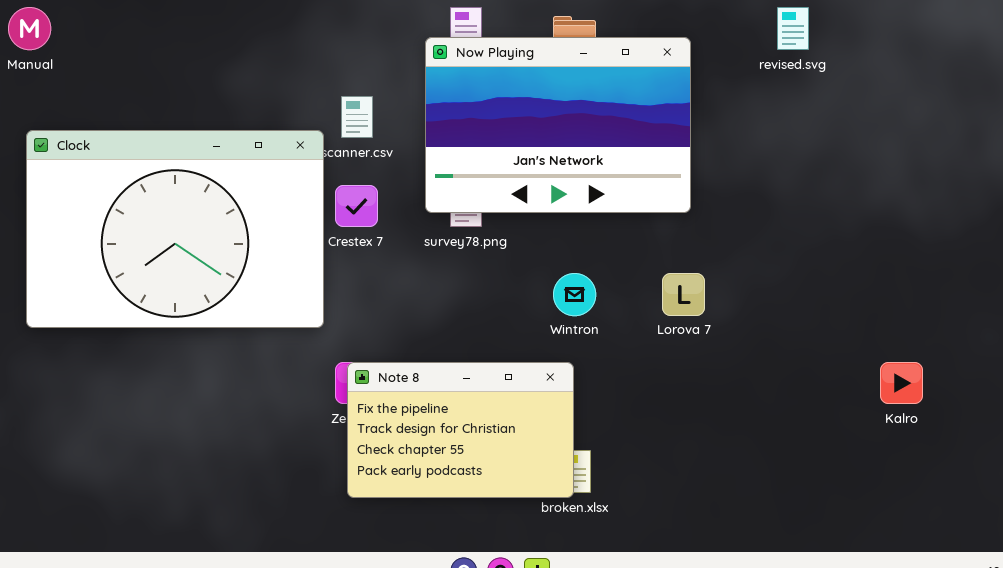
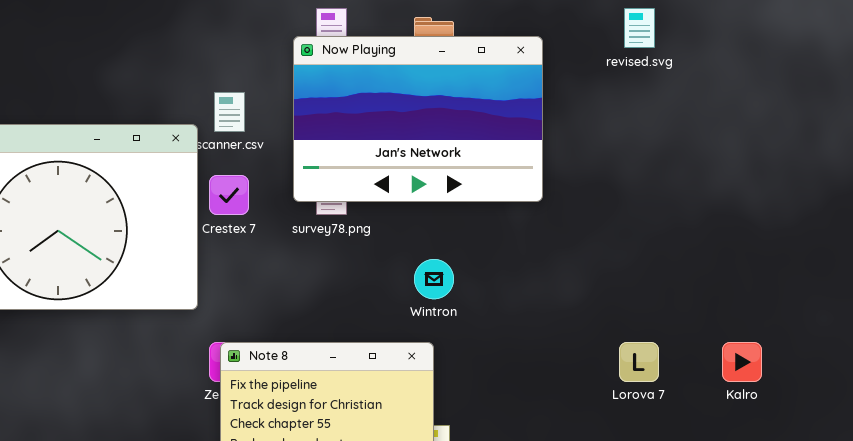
Lorova 7: [662,273,705,316] -> [619,342,659,382], moved

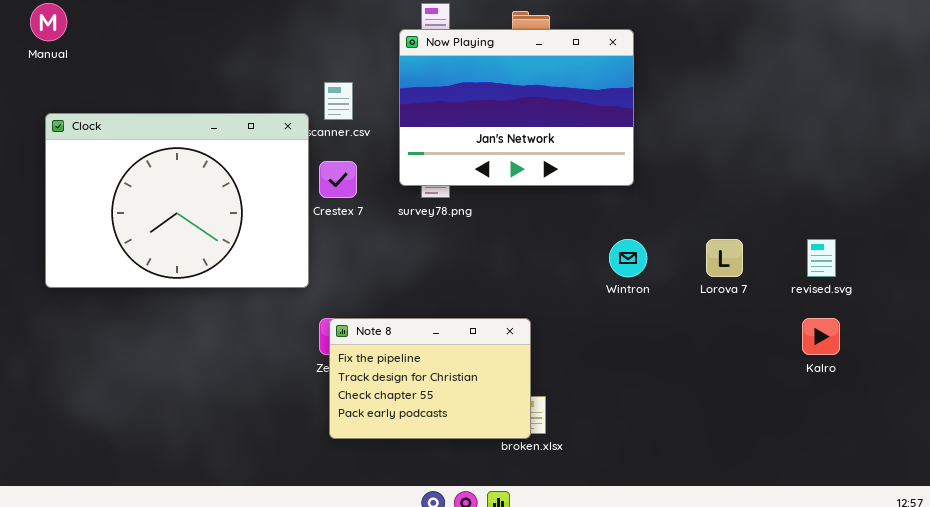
revised.svg: [624,8,655,48] -> [807,239,836,277], moved
Wintron: [414,259,454,299] -> [609,239,647,277], moved
Lorova 7: [619,342,659,382] -> [706,239,743,277], moved

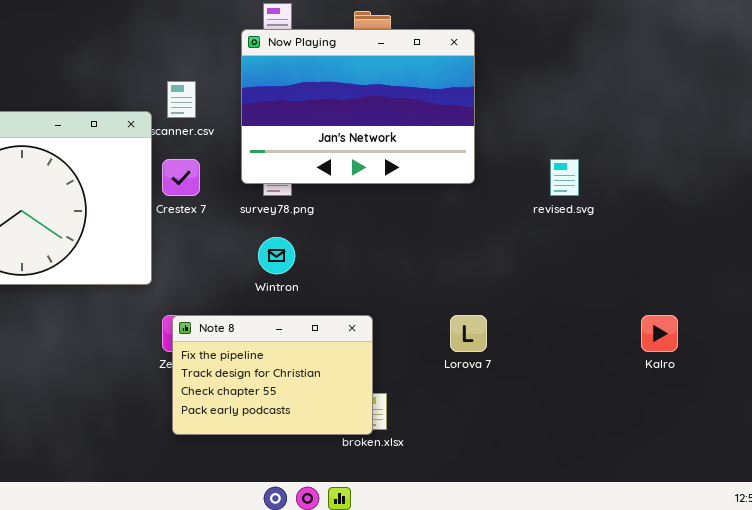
Wintron: [609,239,647,277] -> [258,237,295,274], moved
Lorova 7: [706,239,743,277] -> [450,315,487,352], moved
revised.svg: [807,239,836,277] -> [550,159,579,196], moved

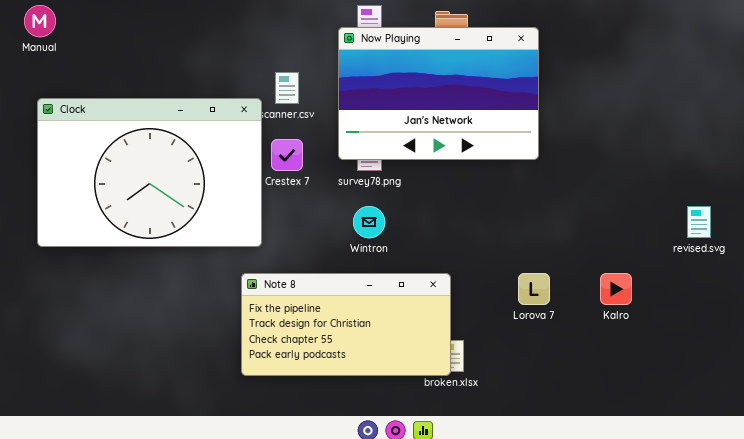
revised.svg: [550,159,579,196] -> [687,206,711,238], moved
Note 8: [172,315,373,435] -> [241,273,451,376], resized
Kalro: [641,315,678,352] -> [600,273,632,305], moved

